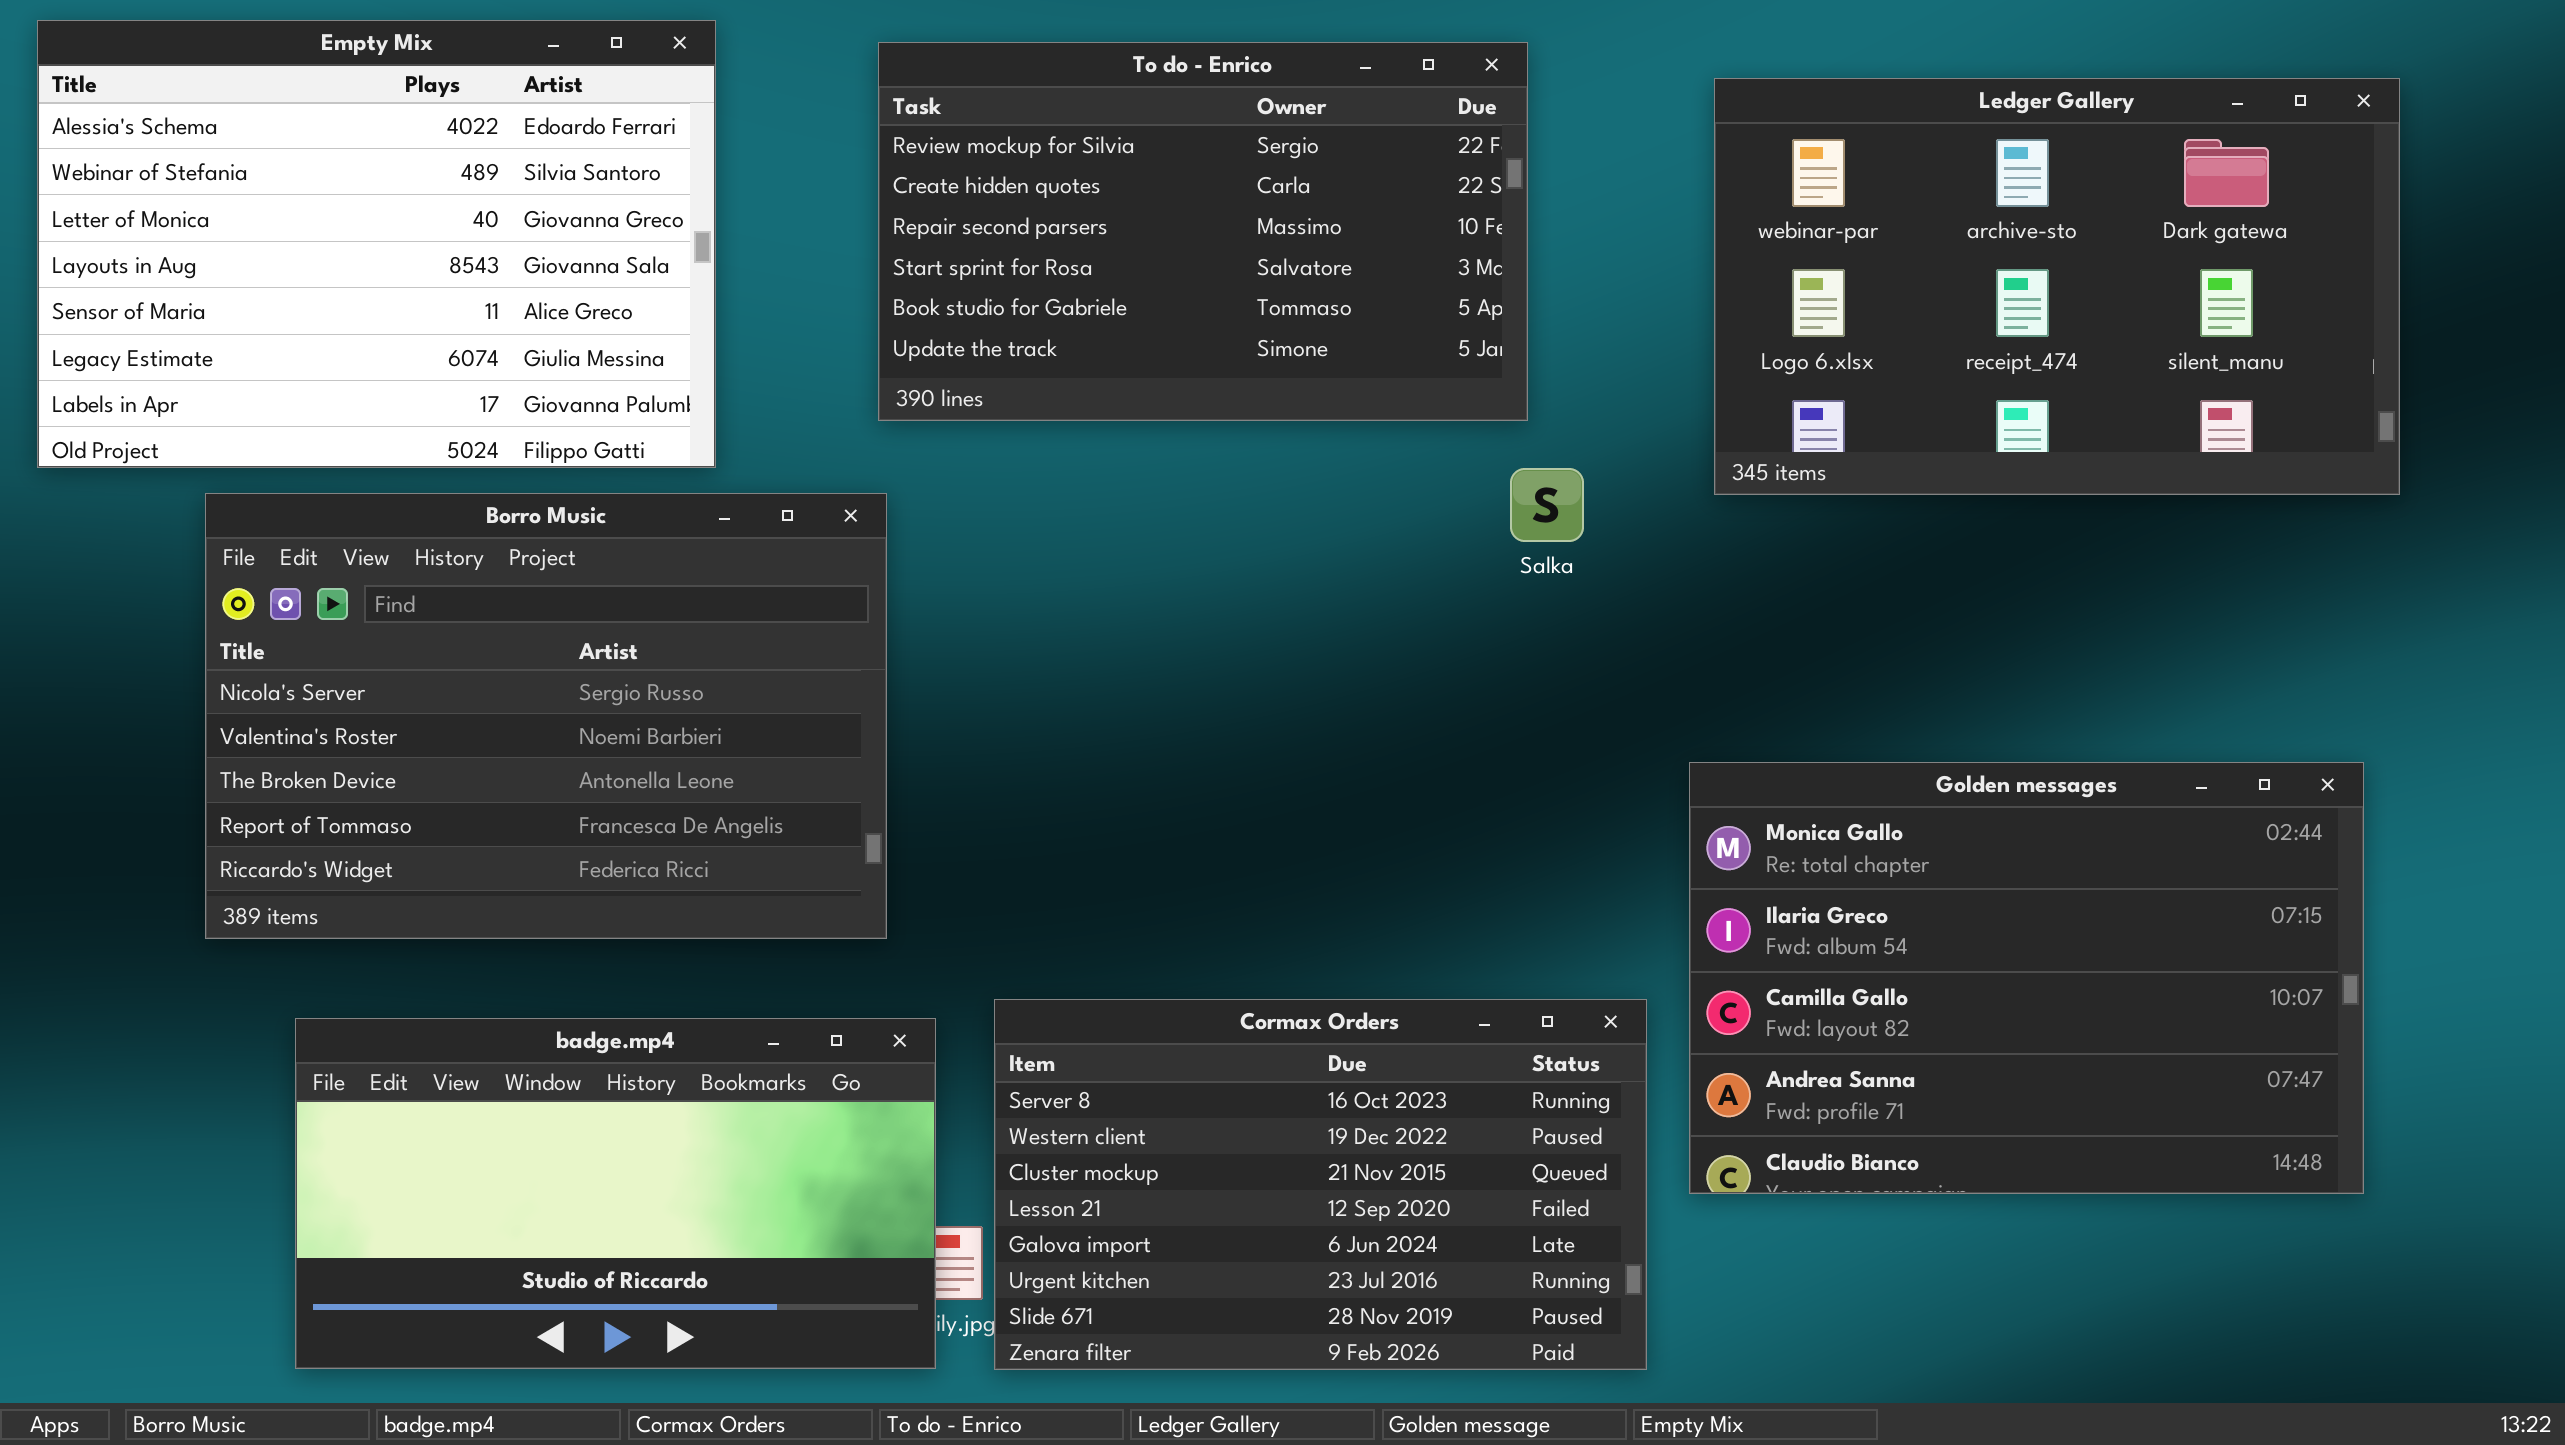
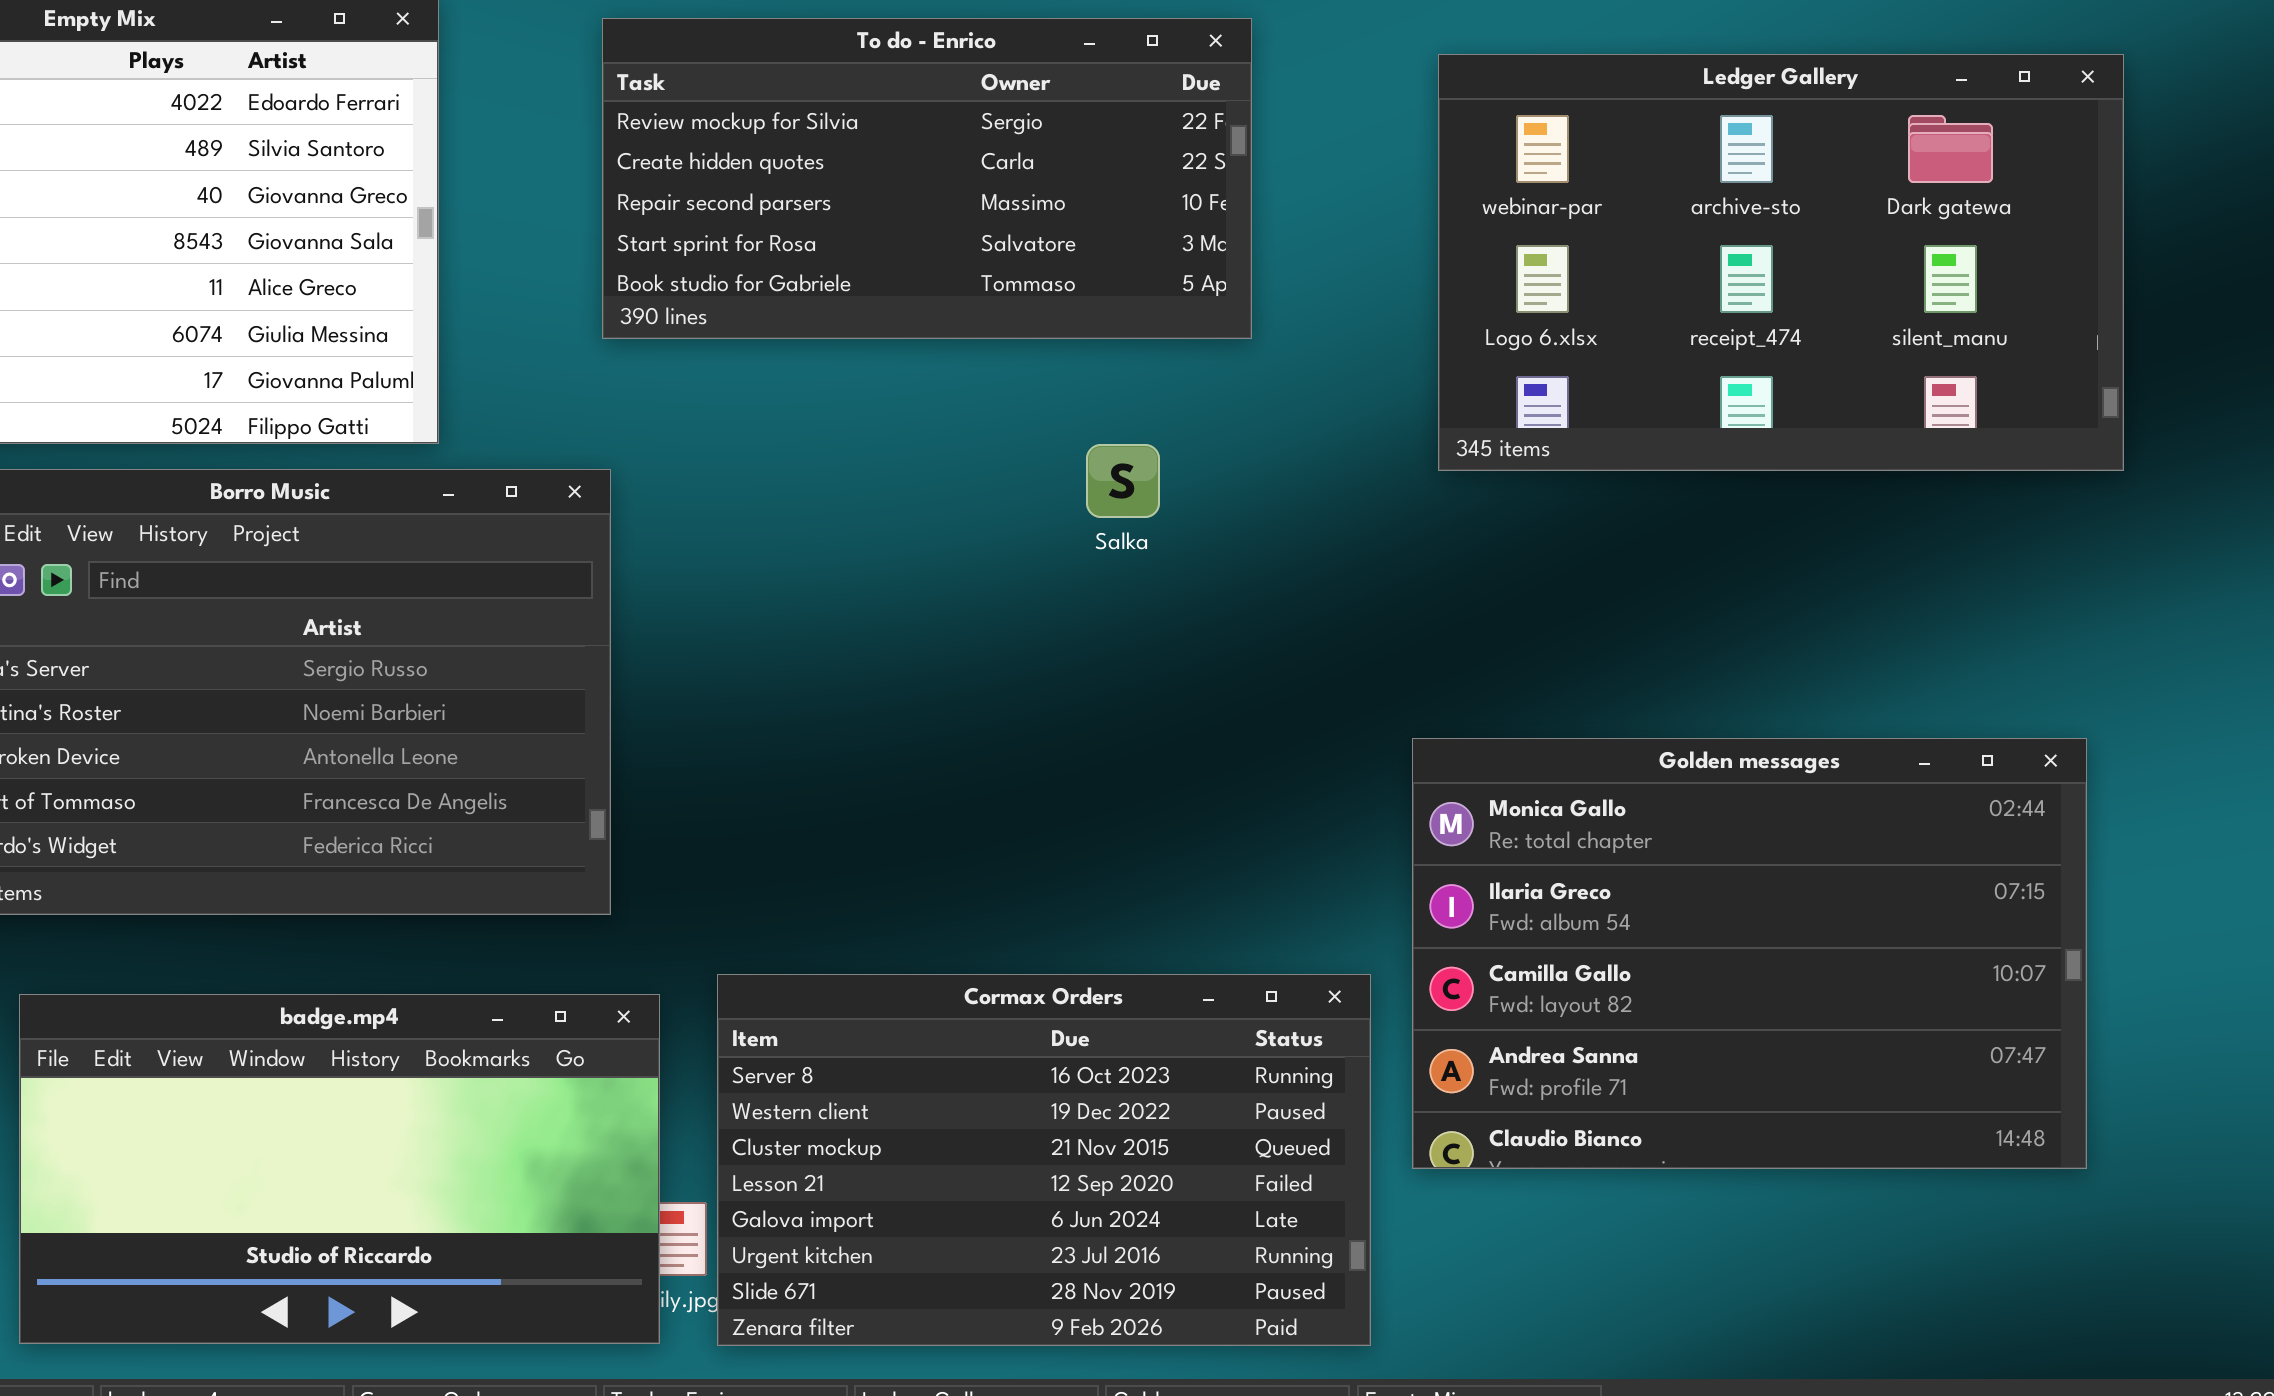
To do - Enrico: [878,42,1528,421] -> [602,18,1252,339], resized
Salka: [1510,468,1584,542] -> [1086,444,1160,518], moved

